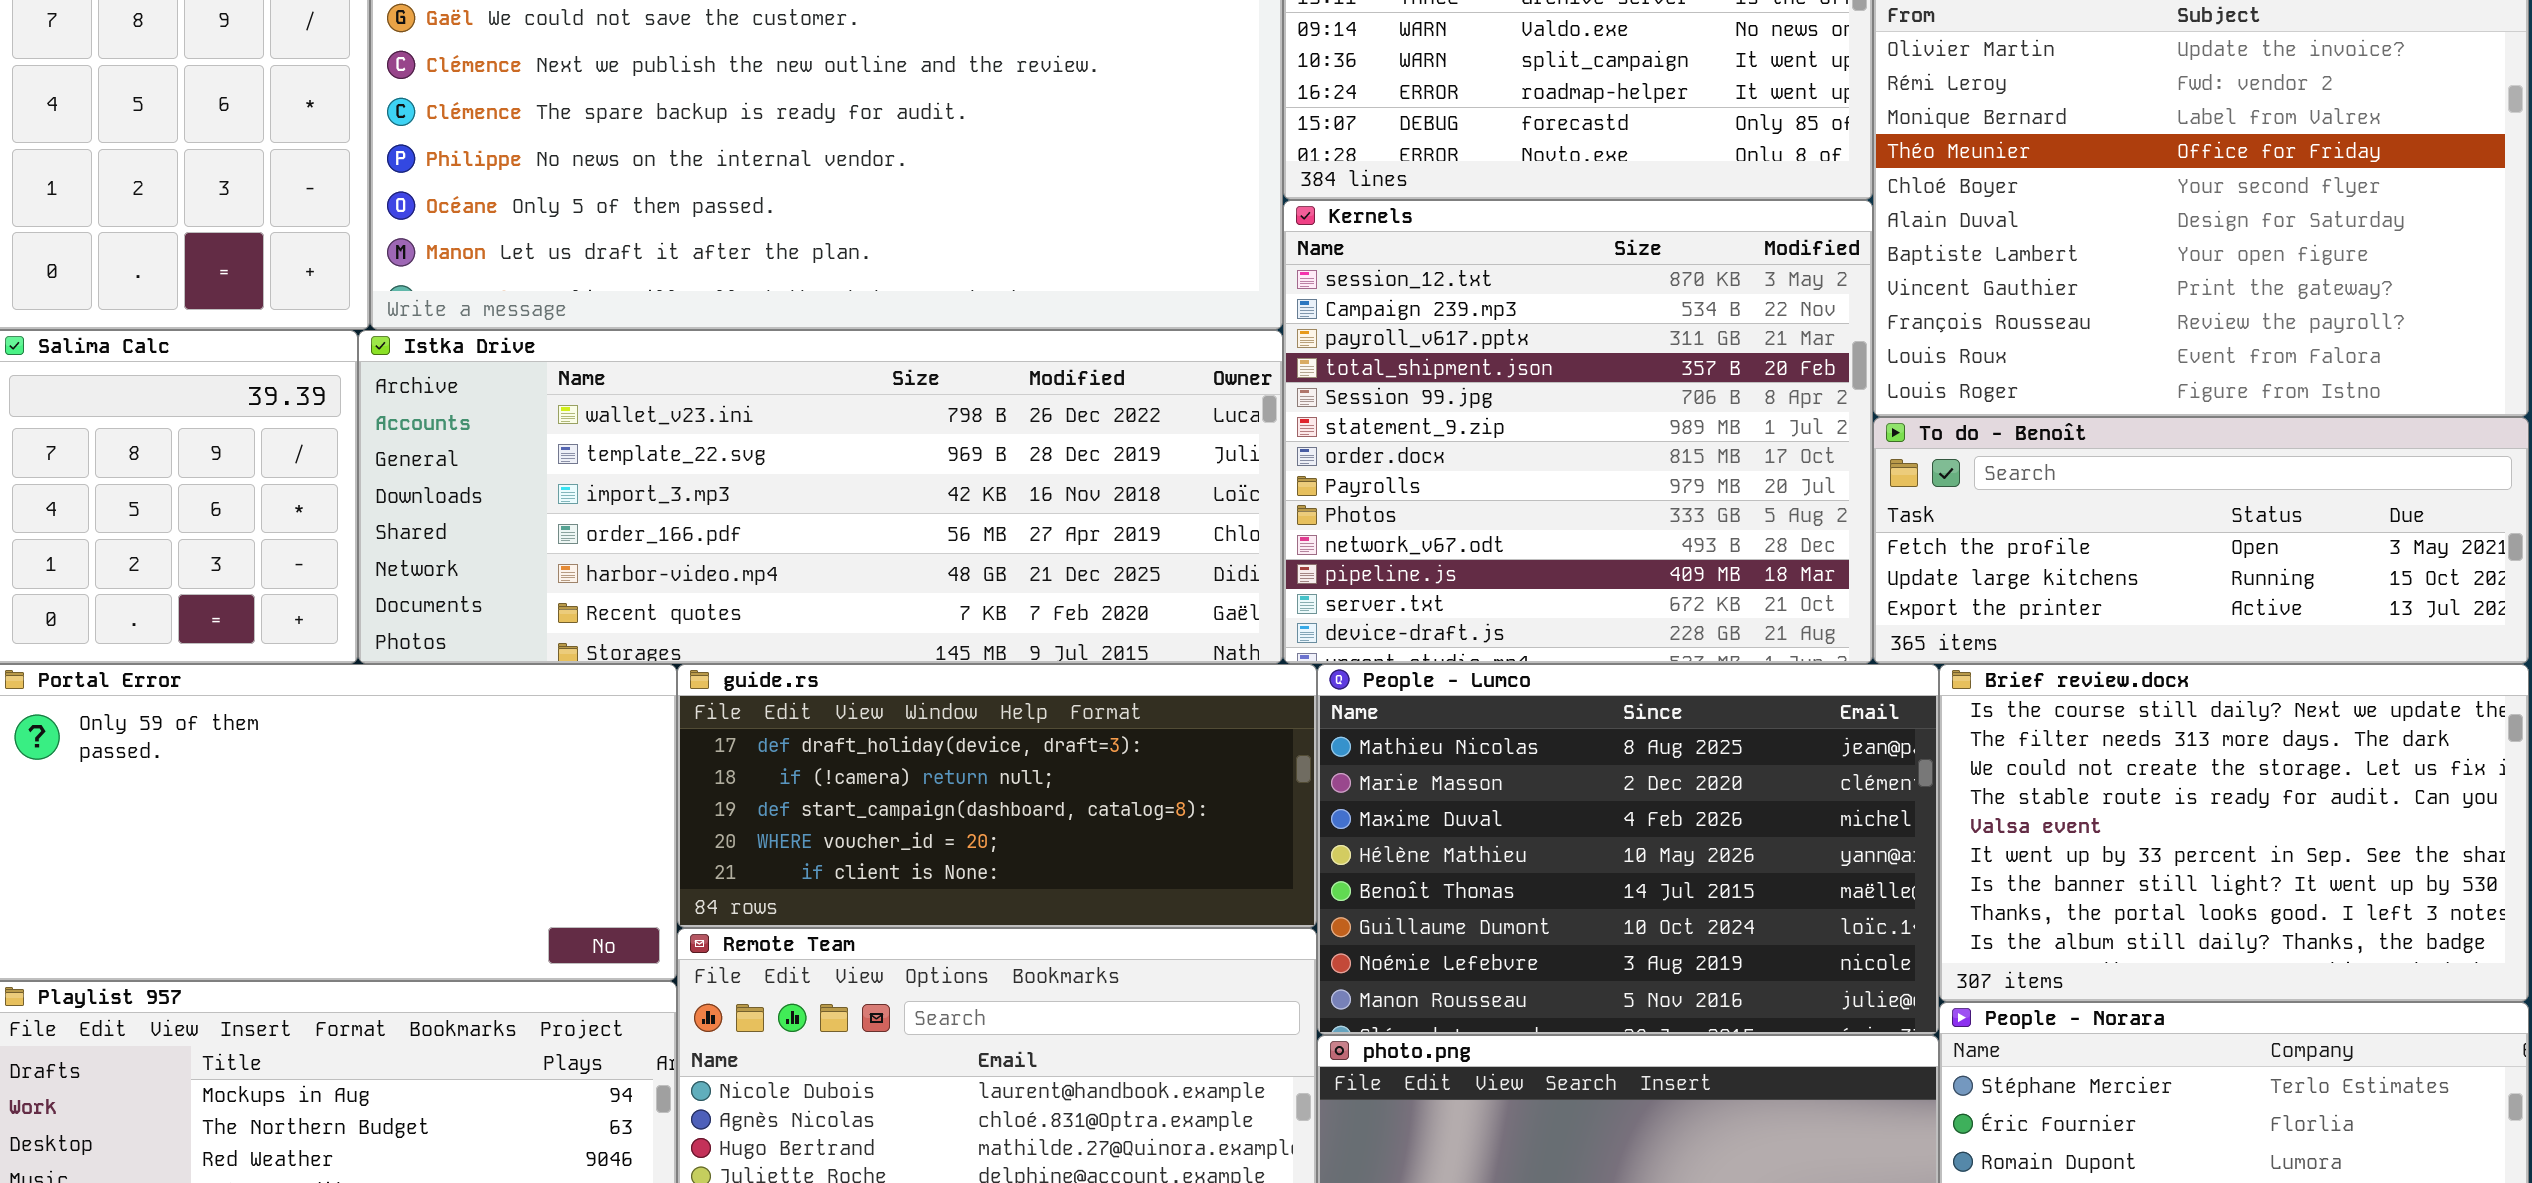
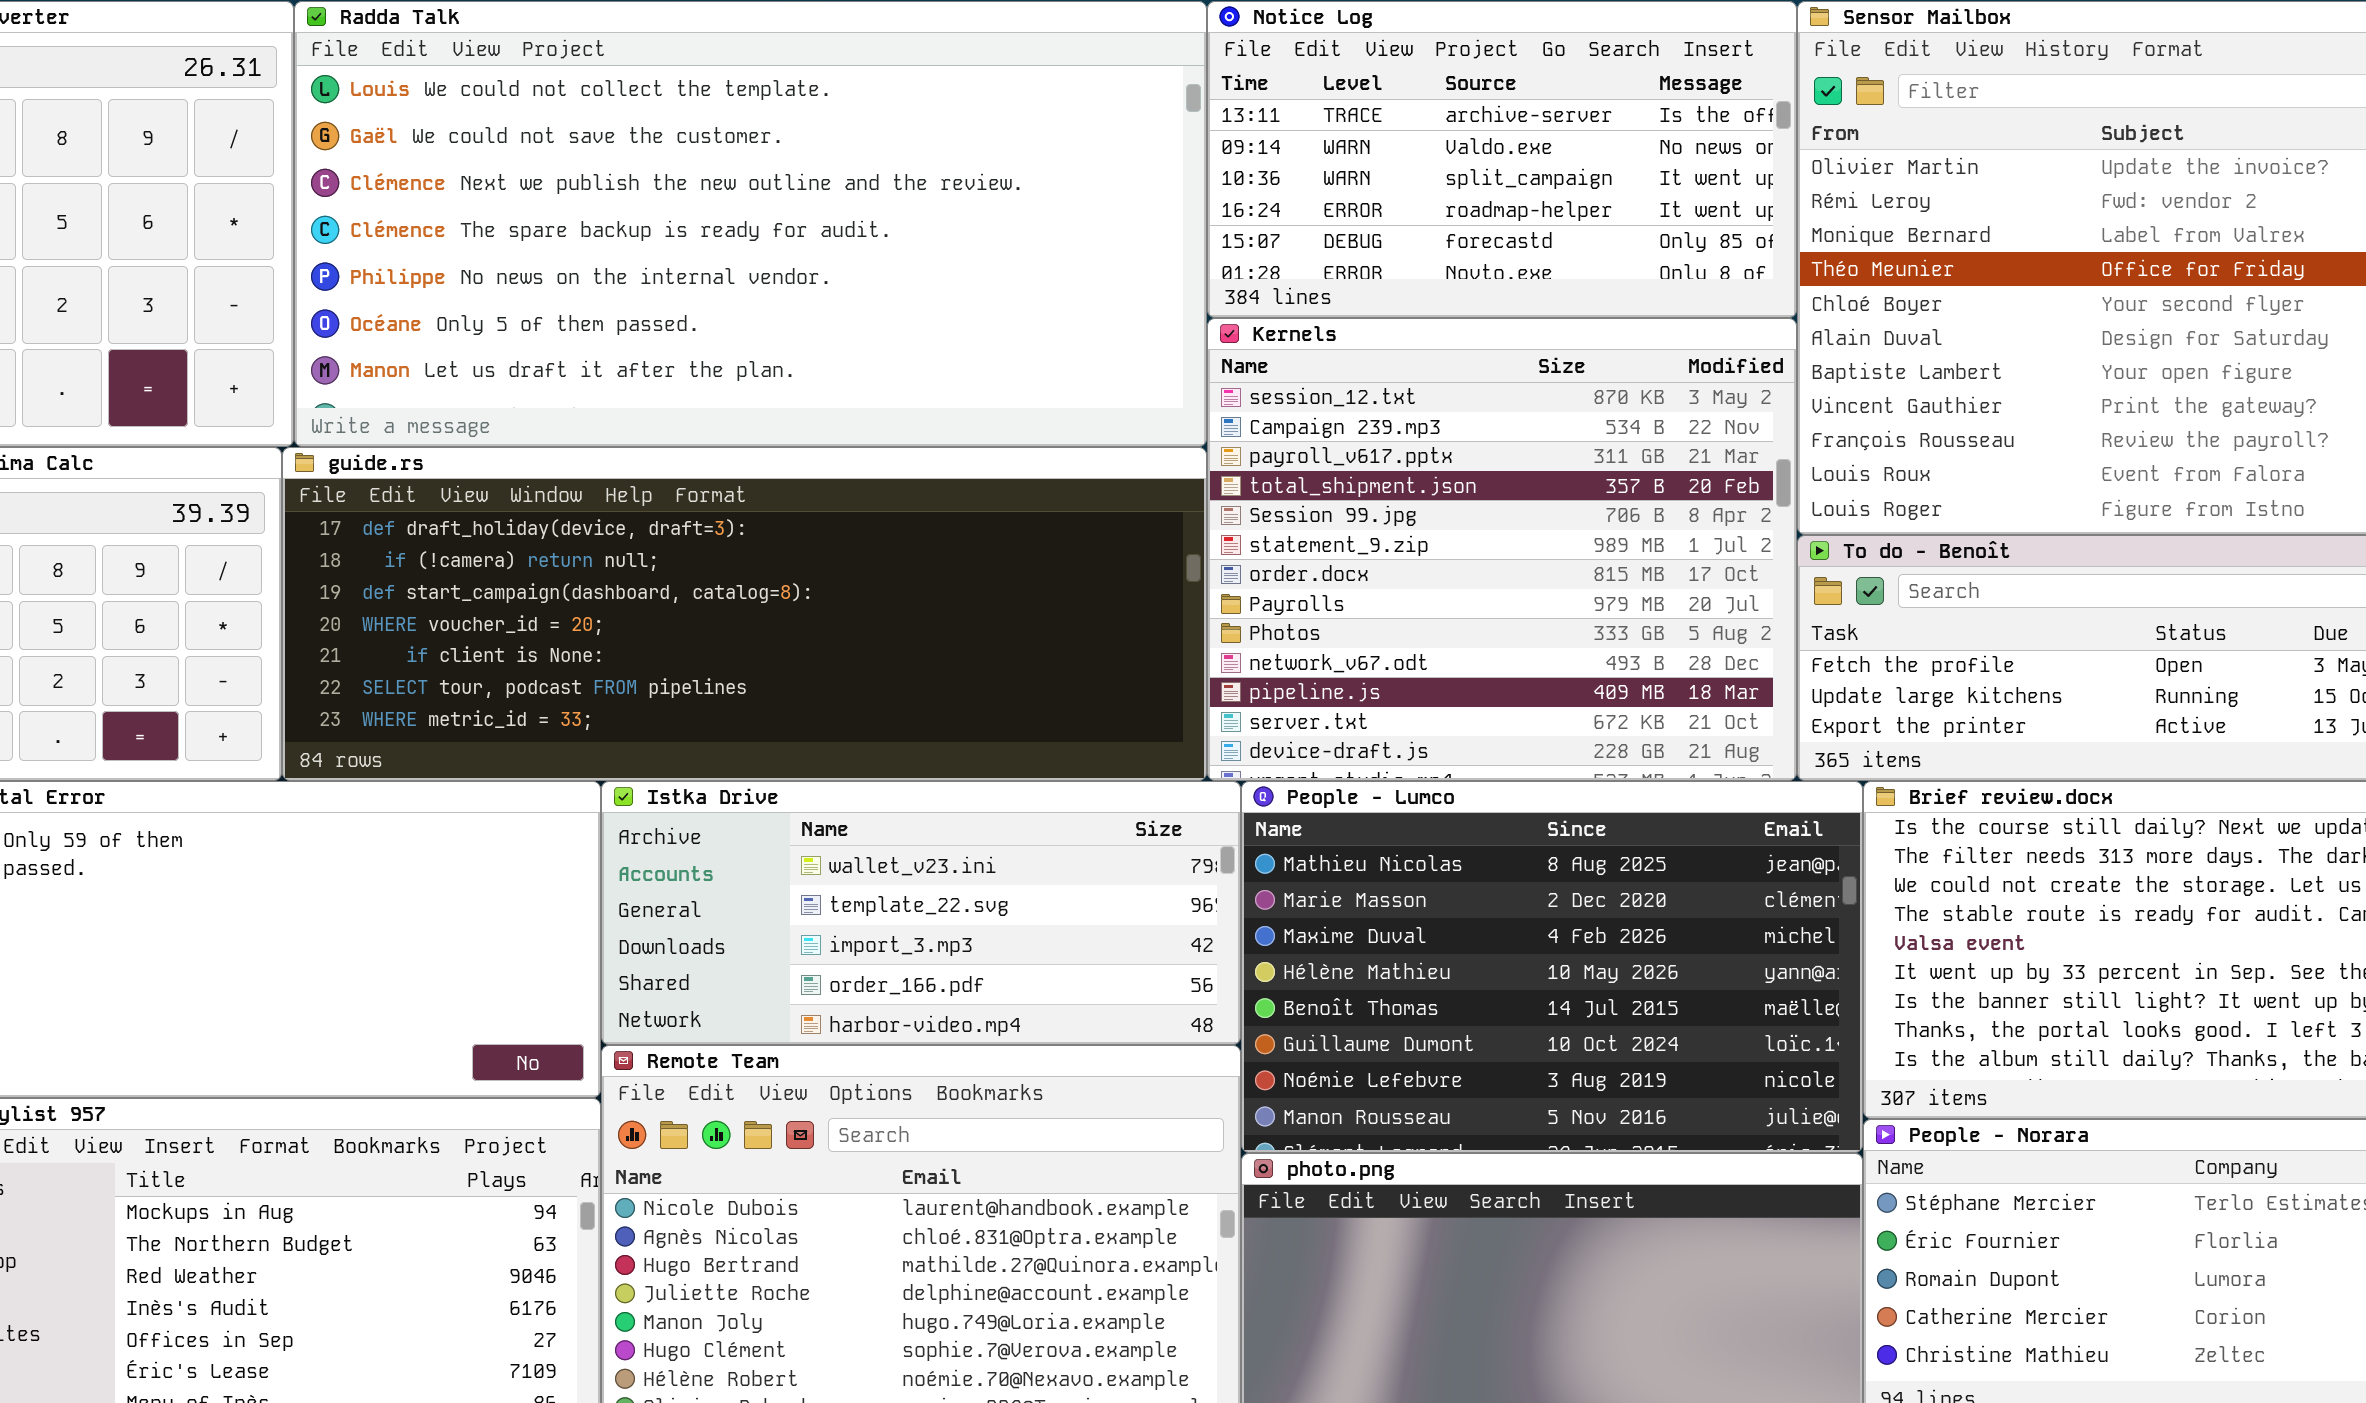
Istka Drive: [358,330,1283,664] -> [601,781,1241,1045], moved, resized
guide.rs: [677,664,1317,928] -> [282,447,1207,781], moved, resized

